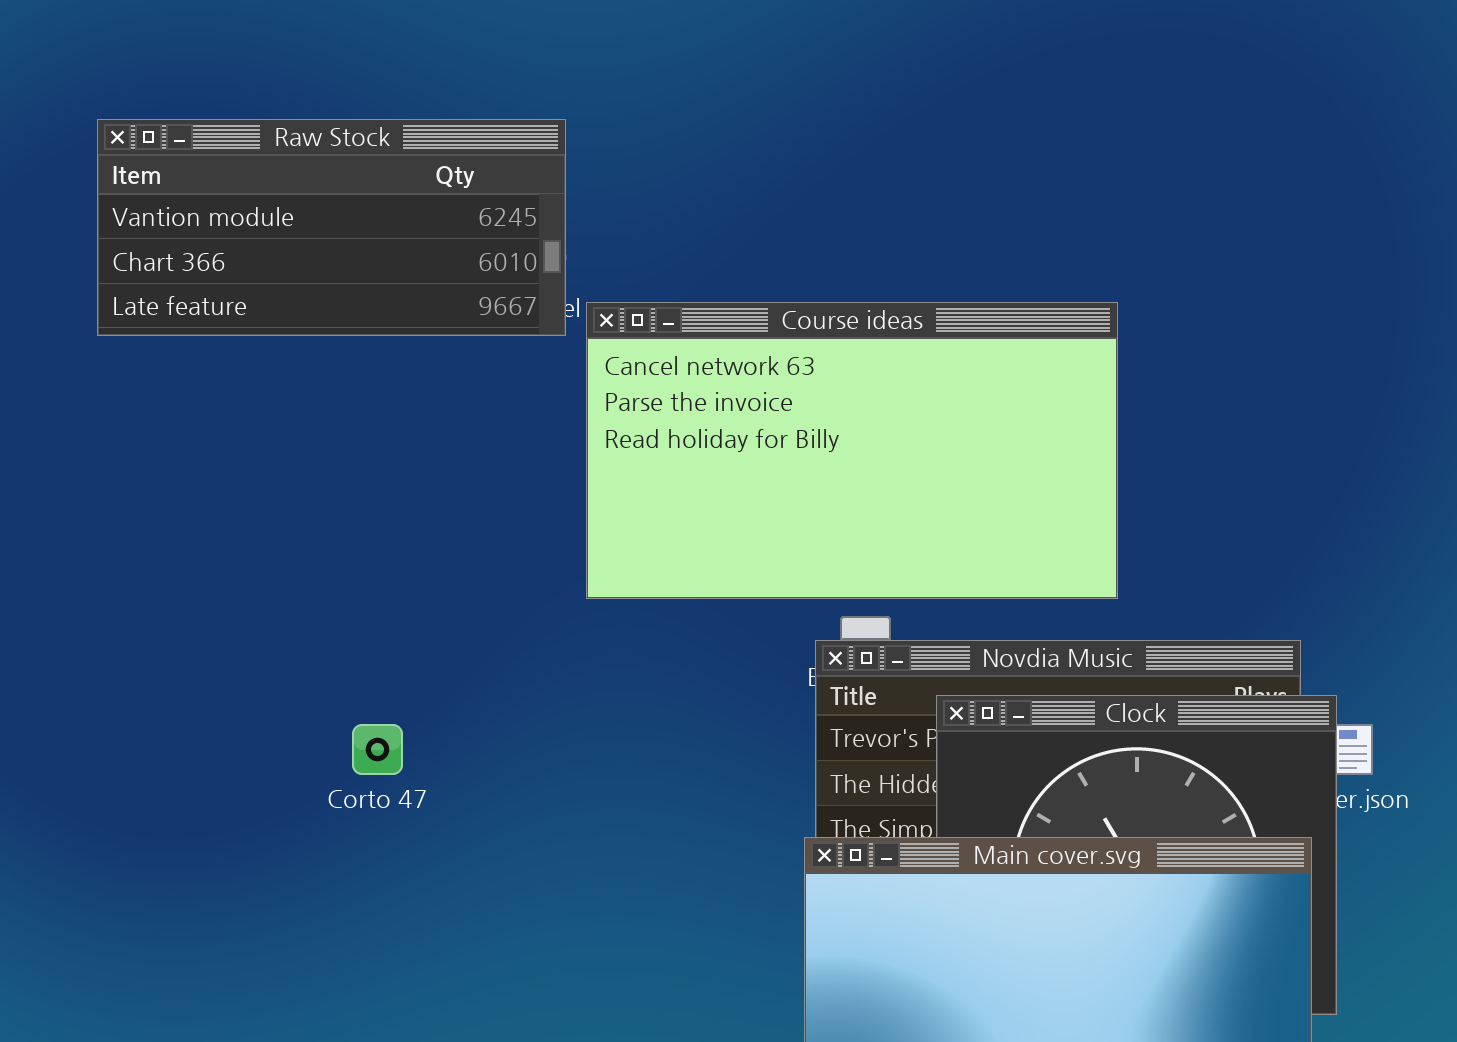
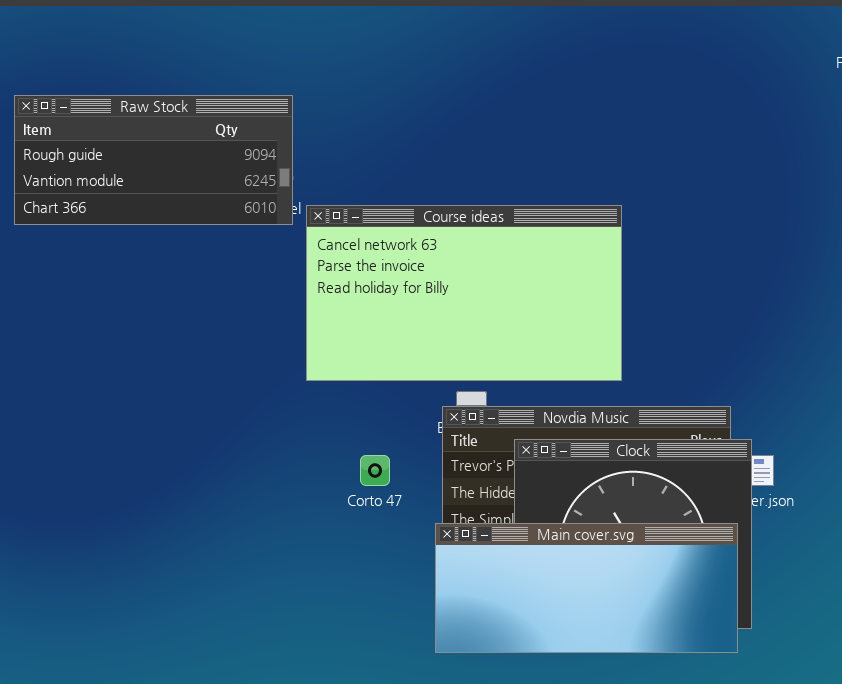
Raw Stock: [97,119,566,336] -> [14,95,293,225], scrolled up 1 row
Corto 47: [352,724,403,775] -> [360,455,390,486], moved

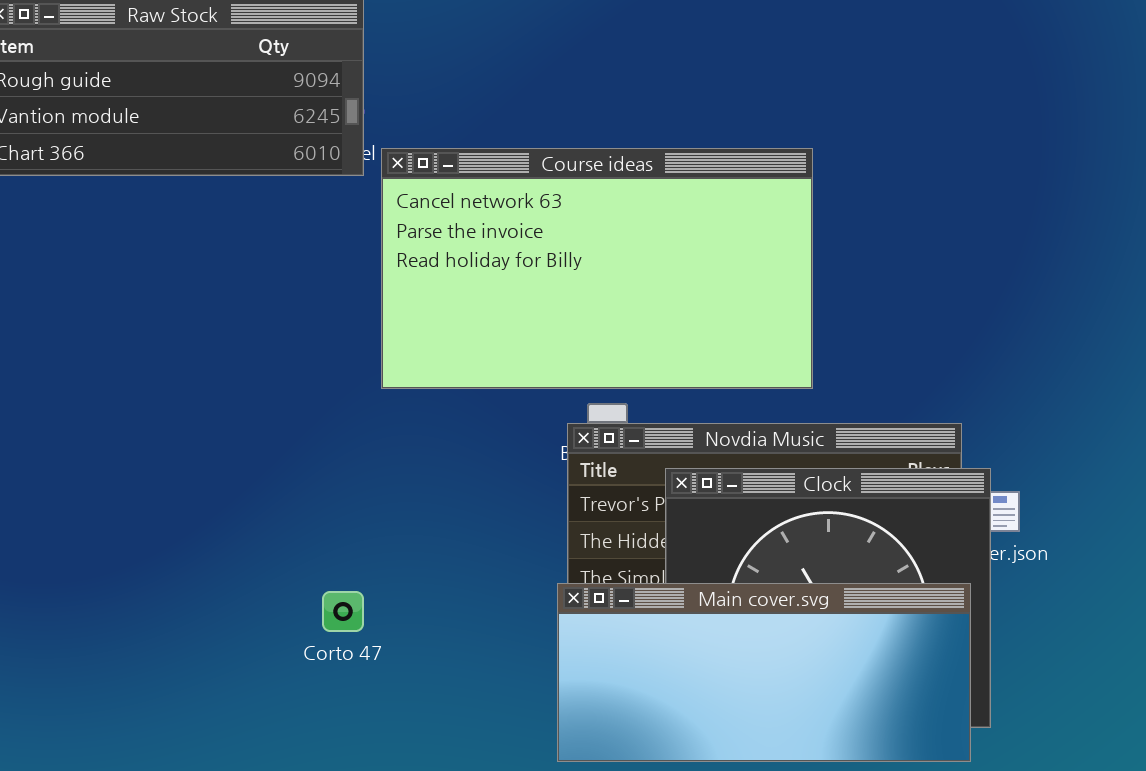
Corto 47: [360,455,390,486] -> [322,591,364,632], moved

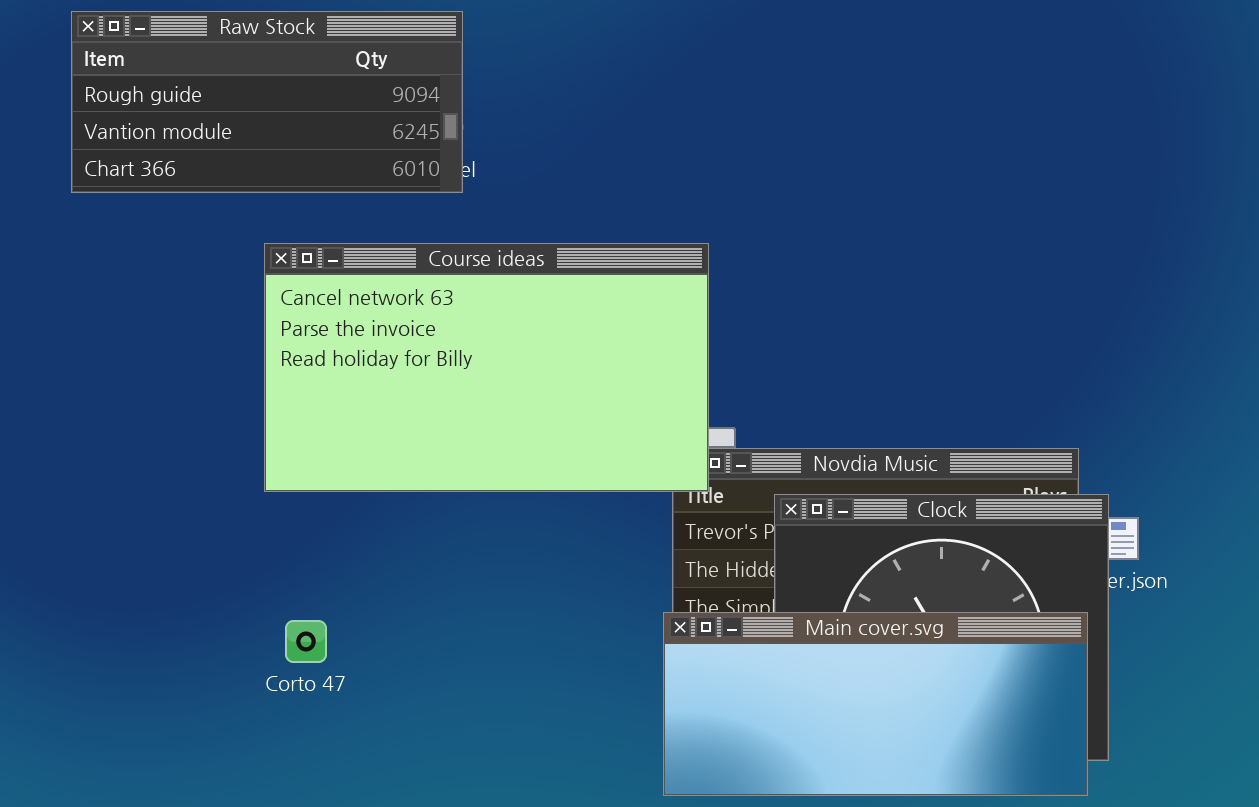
Course ideas: [381,148,813,389] -> [264,243,709,492], moved
Corto 47: [322,591,364,632] -> [285,620,327,663], moved

